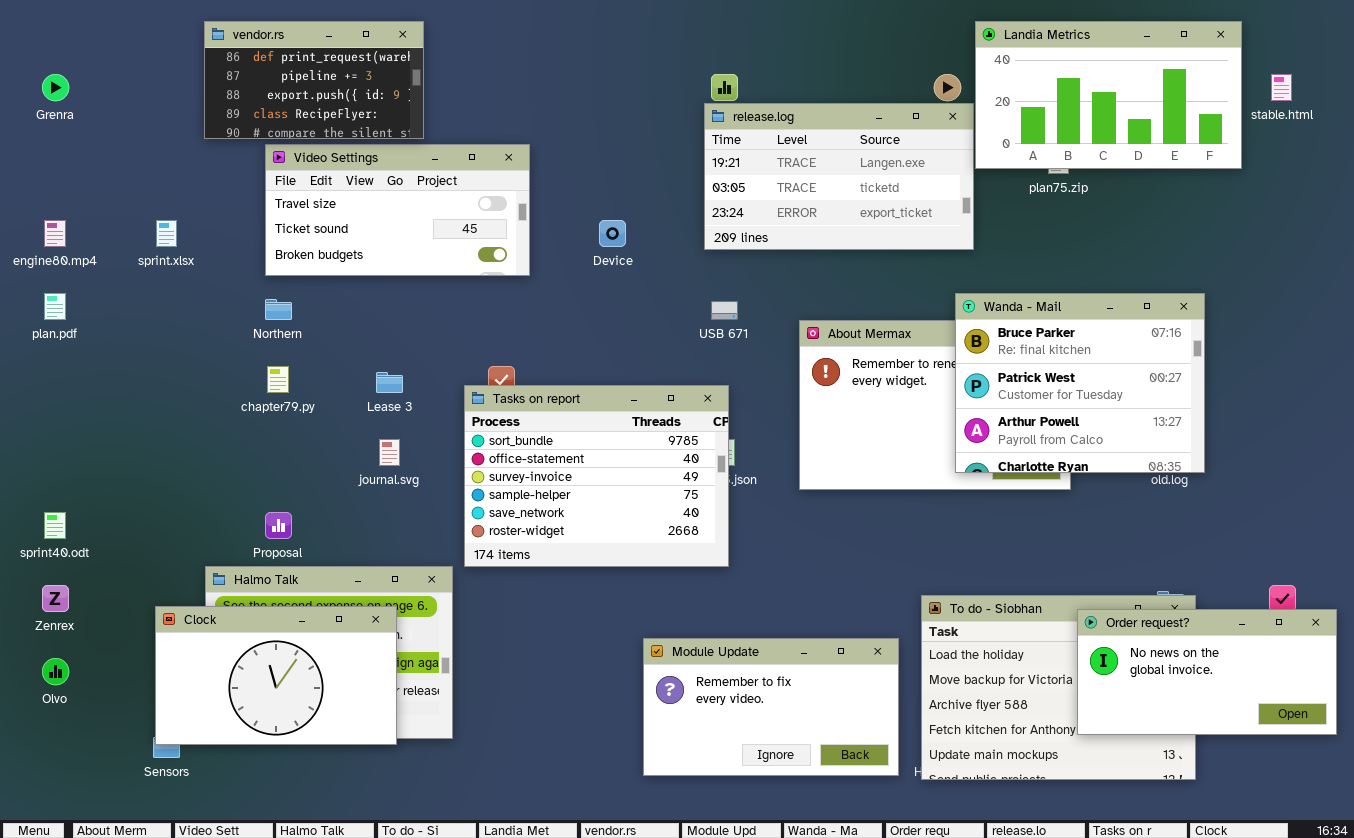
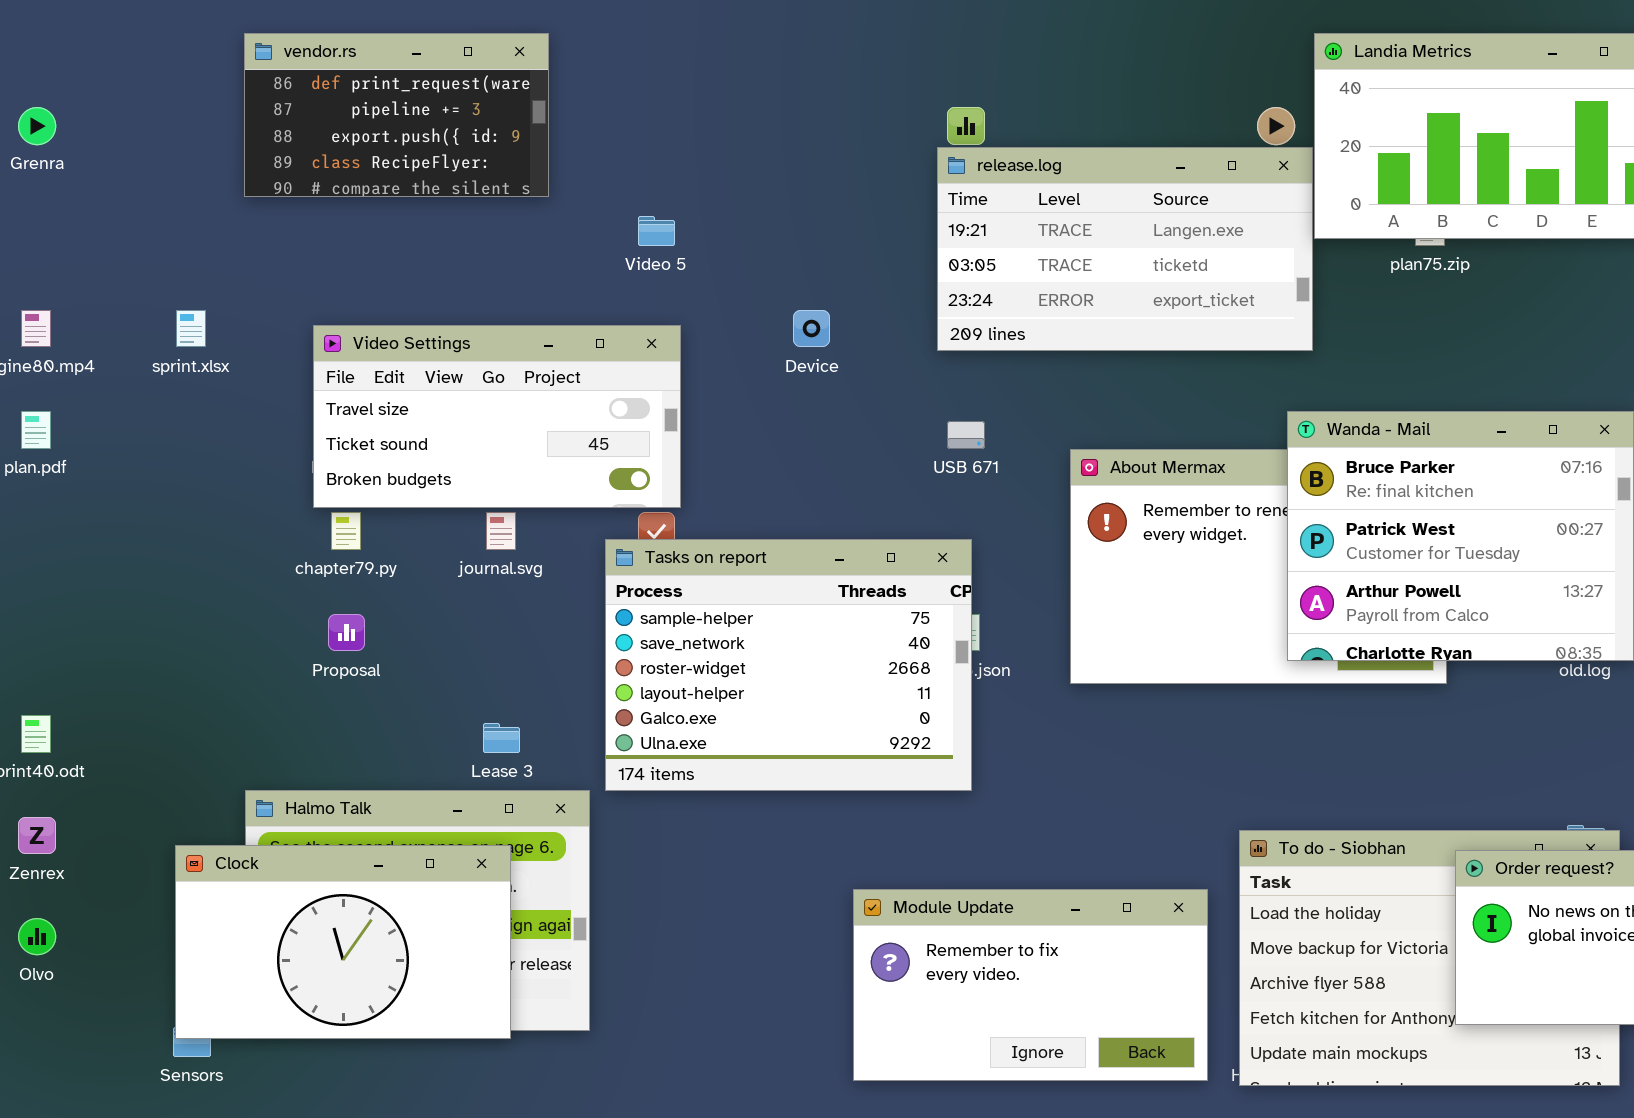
Video Settings: [265,144,530,276] -> [313,325,681,508], moved
Lease 3: [376,372,403,393] -> [483,723,520,753], moved
Tasks on report: [464,385,729,567] -> [605,539,972,791], scrolled down 3 rows
journal.svg: [379,439,400,466] -> [486,512,516,550], moved
Proposal: [265,512,292,539] -> [328,614,365,651], moved

